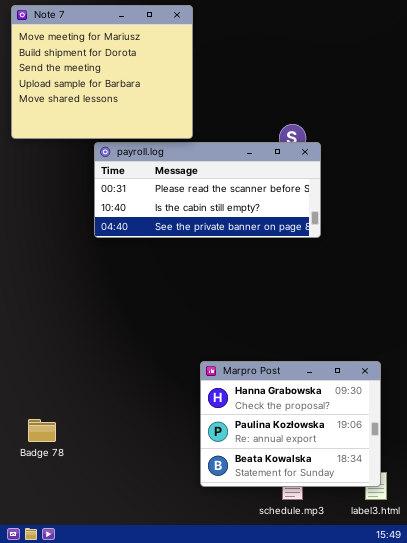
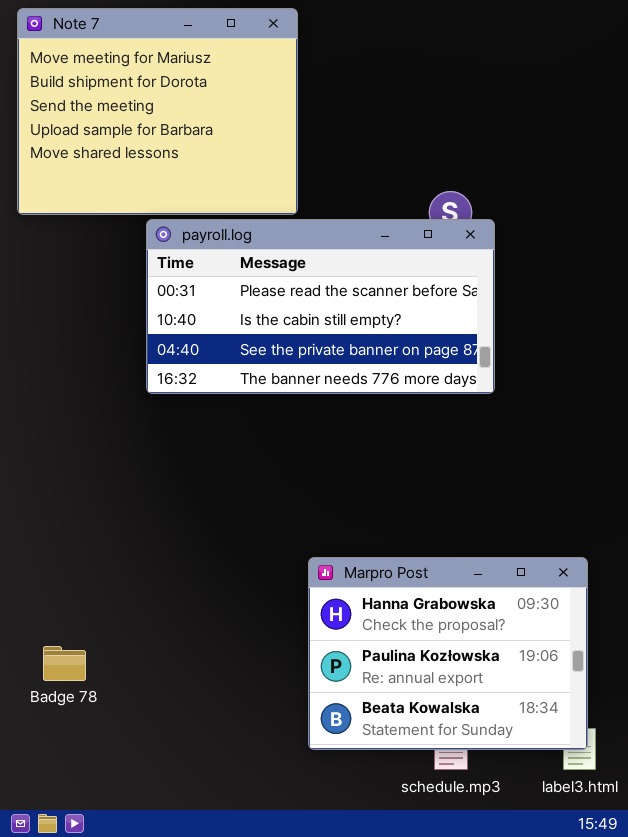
payroll.log: [94,142,321,238] -> [146,219,495,394], resized

